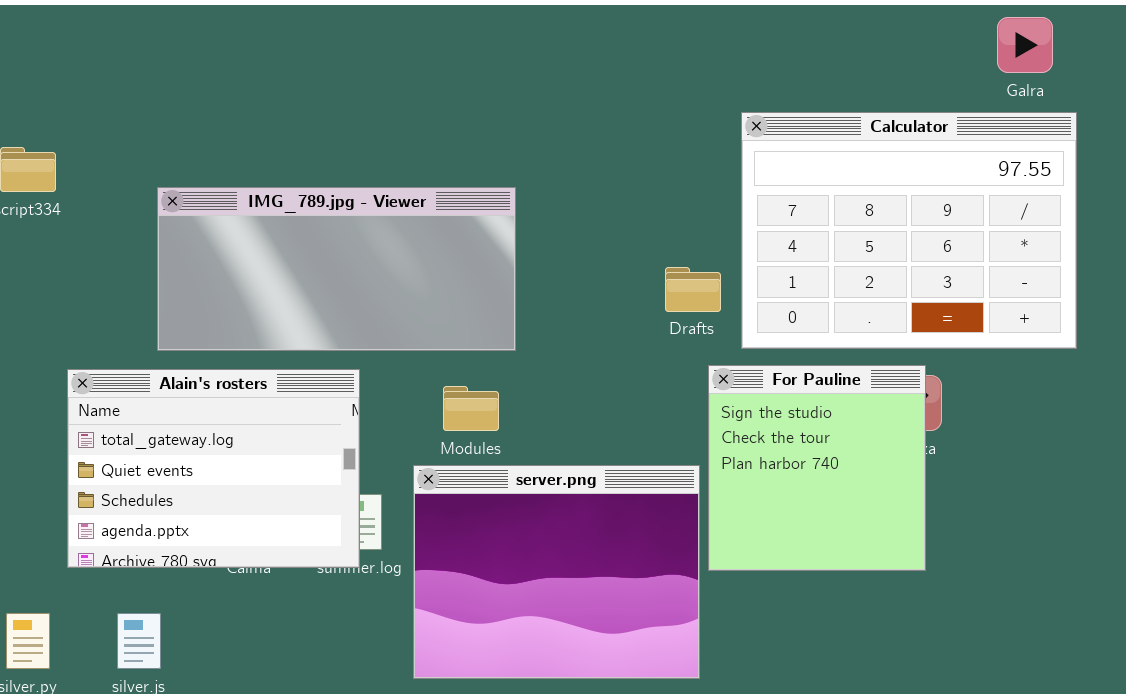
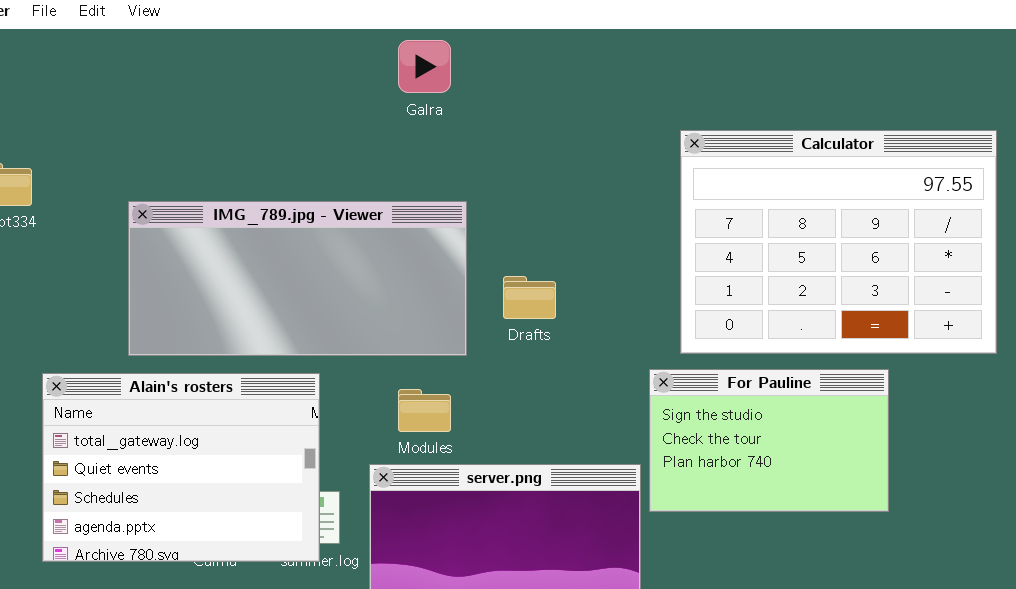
Galra: [997,17,1053,73] -> [398,40,451,93], moved
Drafts: [665,267,721,312] -> [503,276,556,319], moved
For Pauline: [708,365,926,571] -> [649,369,889,512], resized

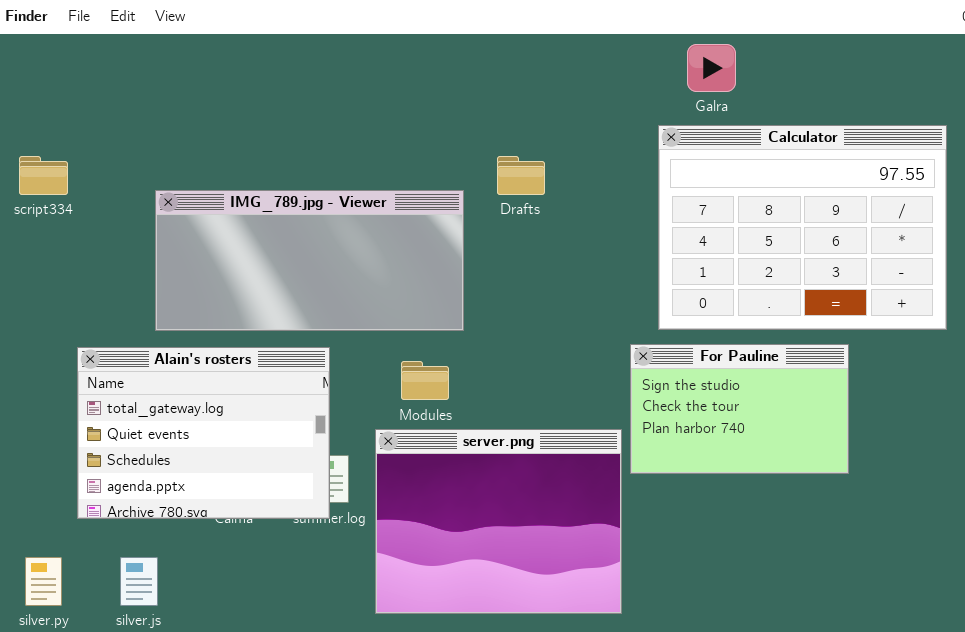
Galra: [398,40,451,93] -> [687,44,736,92], moved
Drafts: [503,276,556,319] -> [497,156,545,195], moved

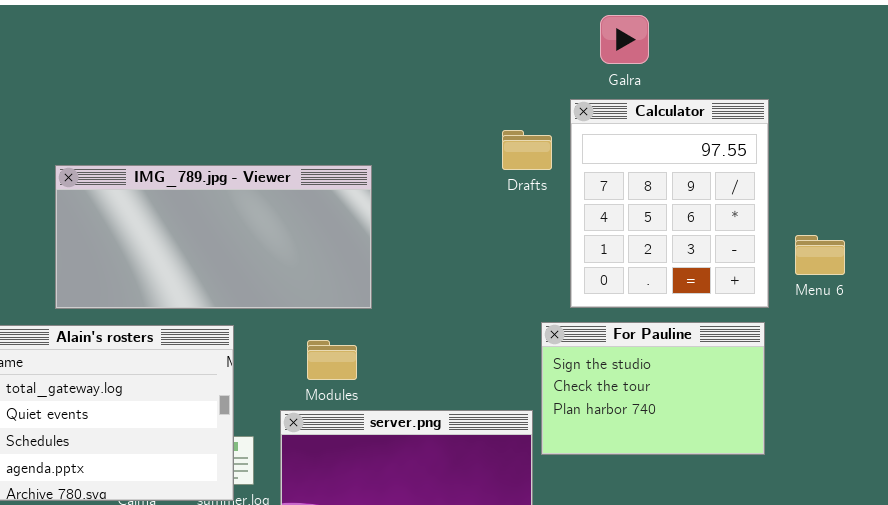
Calculator: [658,125,947,330] -> [570,99,769,308], resized
Drafts: [497,156,545,195] -> [502,130,552,170], moved

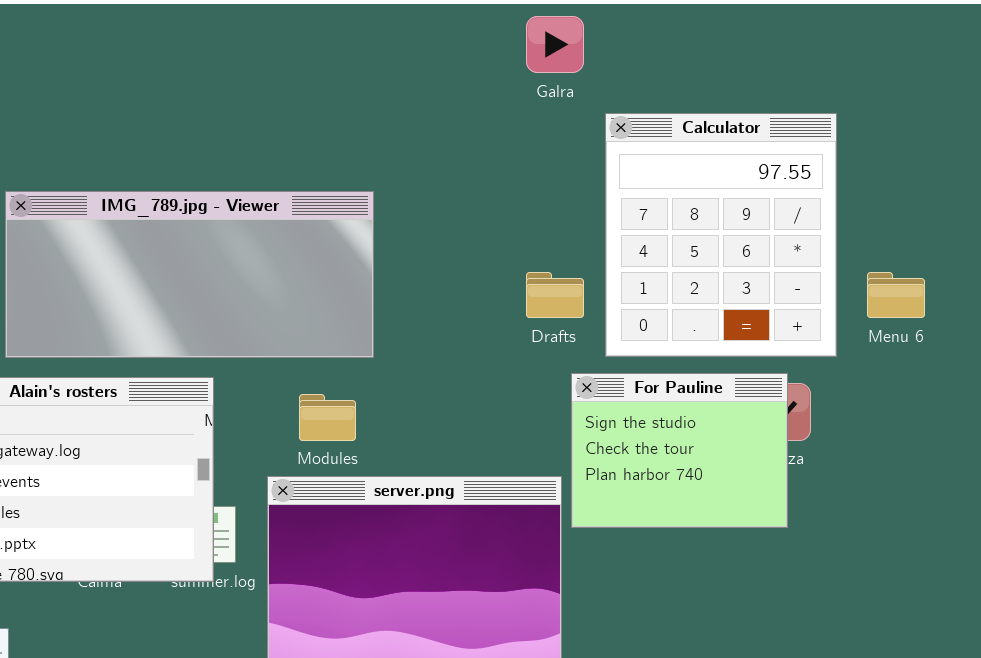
Galra: [600,15,649,64] -> [526,16,584,73], moved
Drafts: [502,130,552,170] -> [526,272,584,318], moved
For Pauline: [541,322,765,455] -> [571,373,788,528], resized

